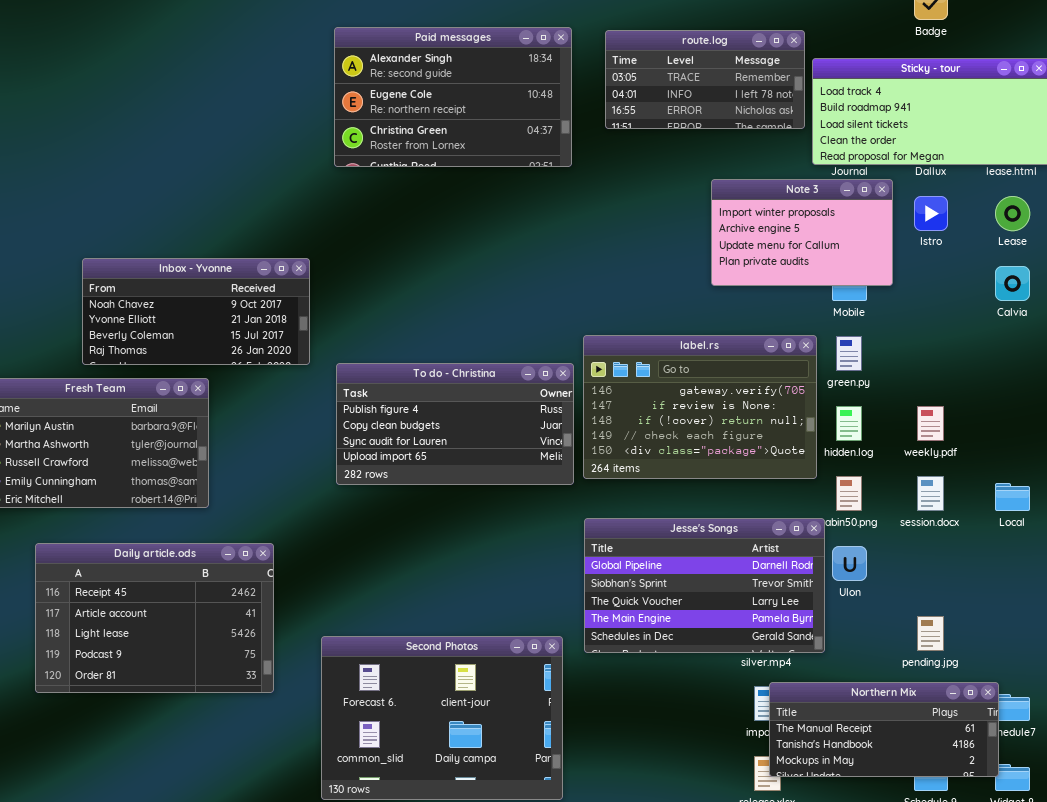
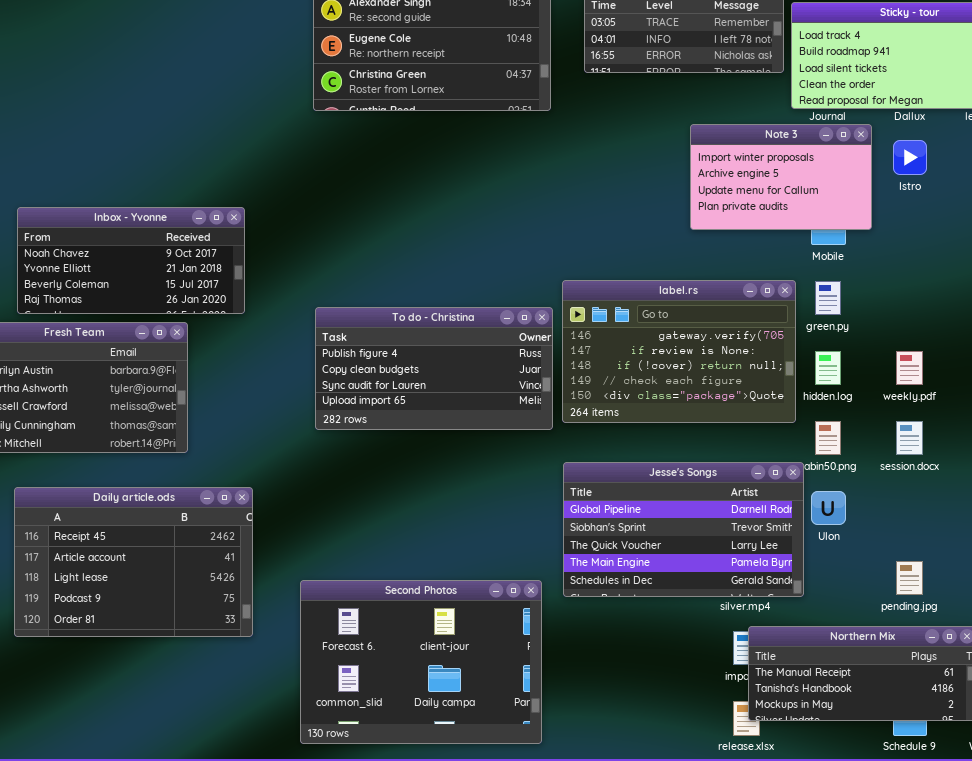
Inbox - Yvonne: [82,258,310,365] -> [17,207,245,314], moved

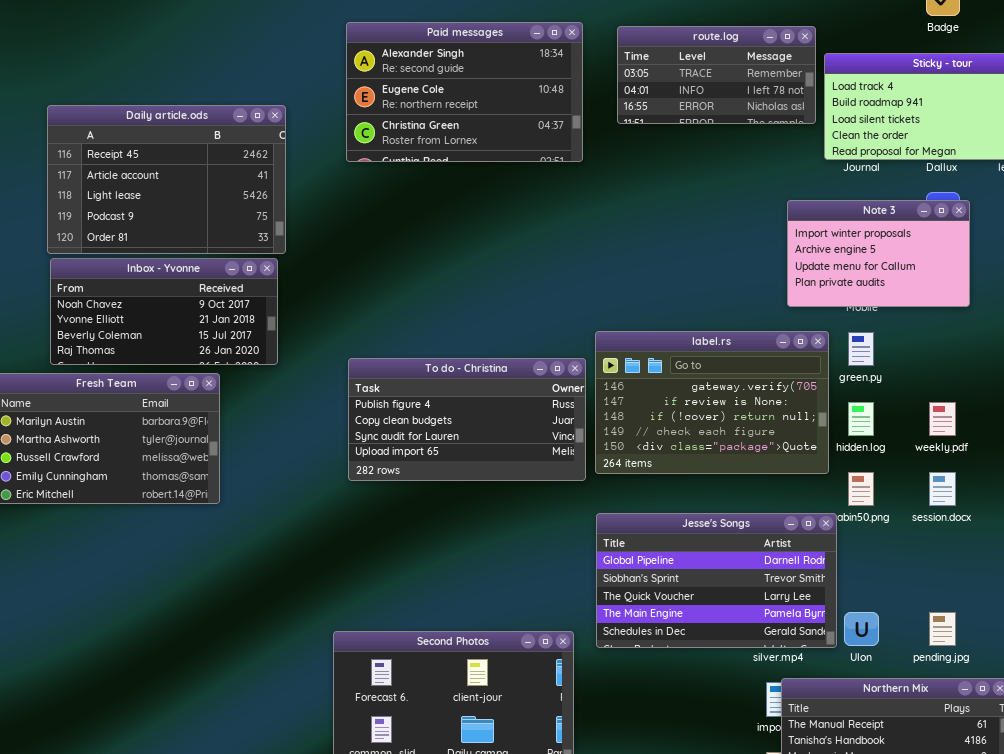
Note 3: [690,124,872,230] -> [787,200,970,307], moved
Daily article.ods: [14,487,253,637] -> [47,105,286,254], moved
Ulon: [811,491,846,525] -> [844,612,879,646], moved

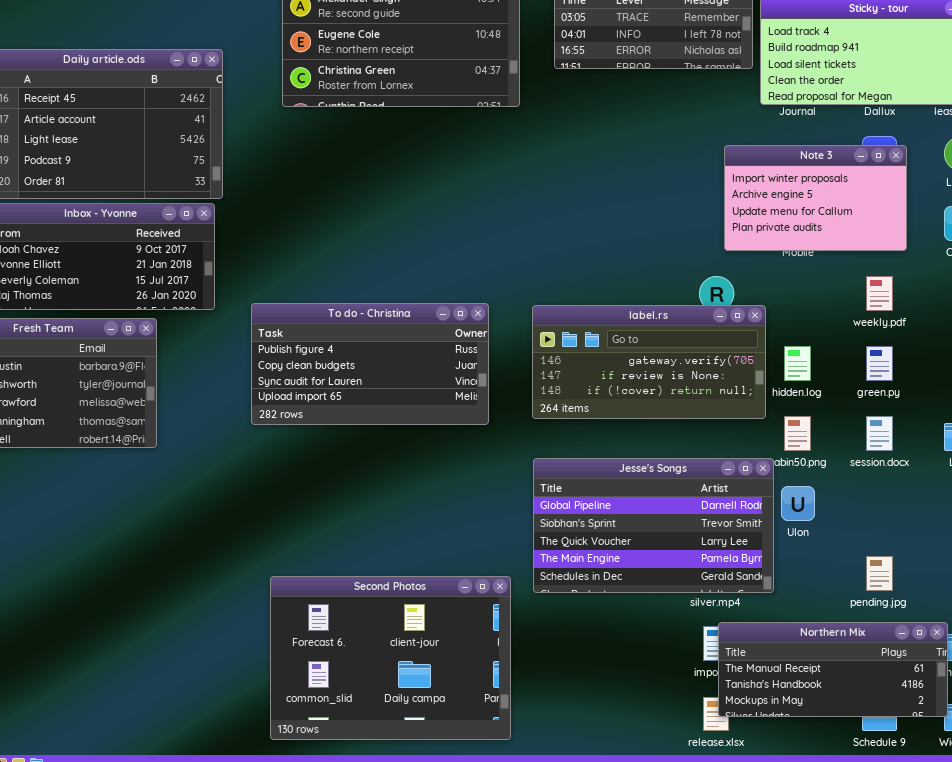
label.rs: [595,331,829,474] -> [532,305,766,419], resized
green.py: [848,332,874,366] -> [866,346,893,381], moved
To do - Christina: [348,358,586,481] -> [251,303,489,425], moved
weekly.pdf: [929,402,956,436] -> [866,276,893,311], moved
Ulon: [844,612,879,646] -> [781,486,815,521], moved

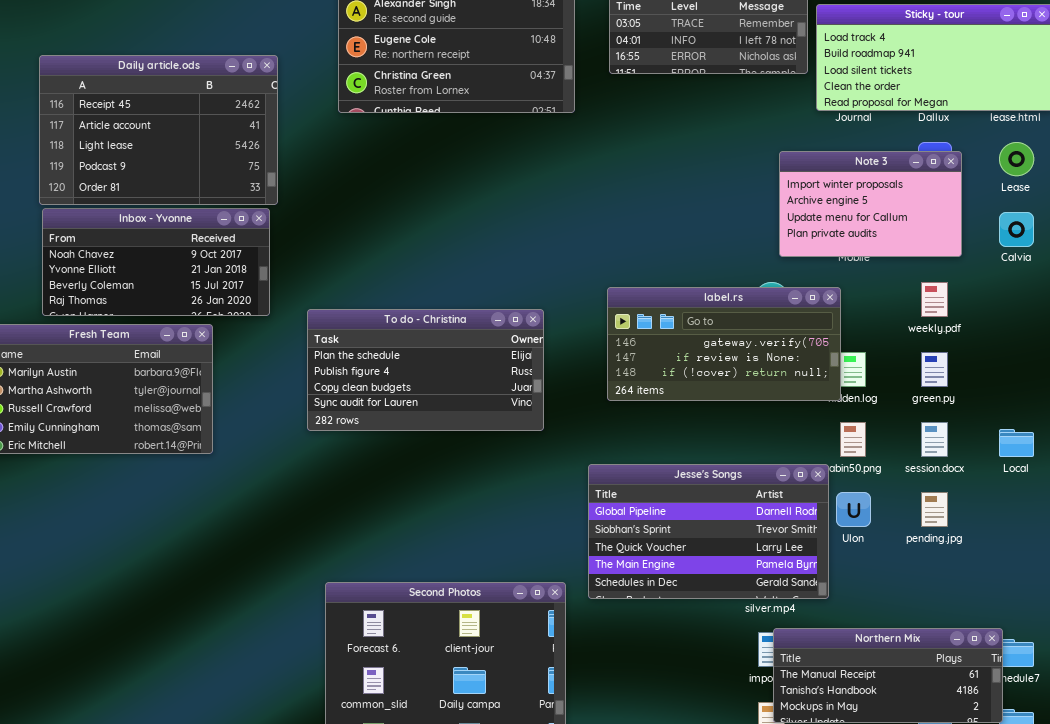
To do - Christina: [251,303,489,425] -> [307,309,544,431], scrolled up 1 row
label.rs: [532,305,766,419] -> [607,287,841,401], moved
pending.jpg: [866,556,893,591] -> [921,492,948,527], moved

